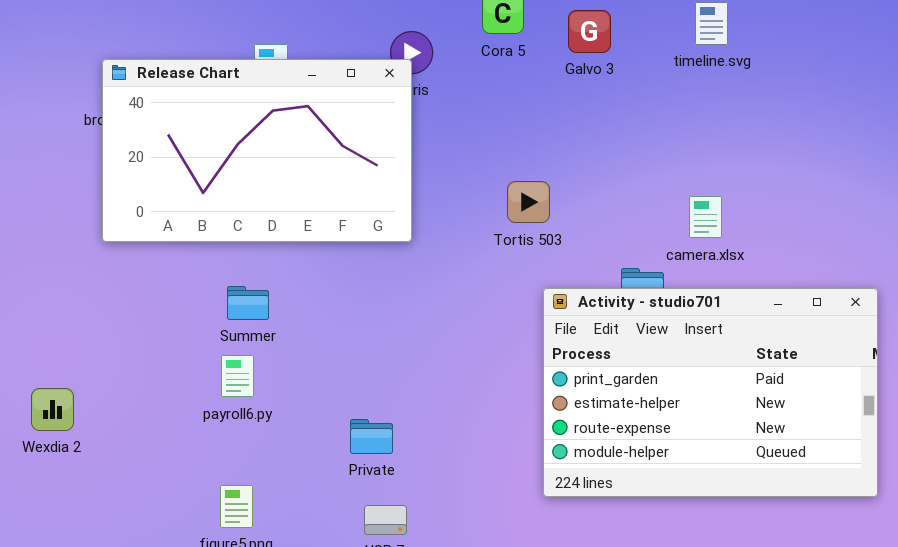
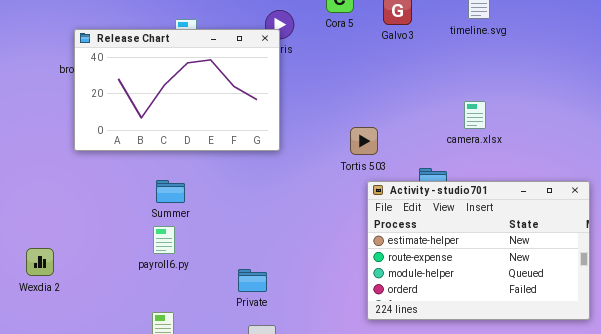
Tortis 503: [507,181,550,223] -> [350,127,378,155], moved
camera.xlsx: [689,196,722,238] -> [464,101,486,129], moved
Activity - studio701: [543,288,878,497] -> [367,181,590,320], scrolled down 1 row

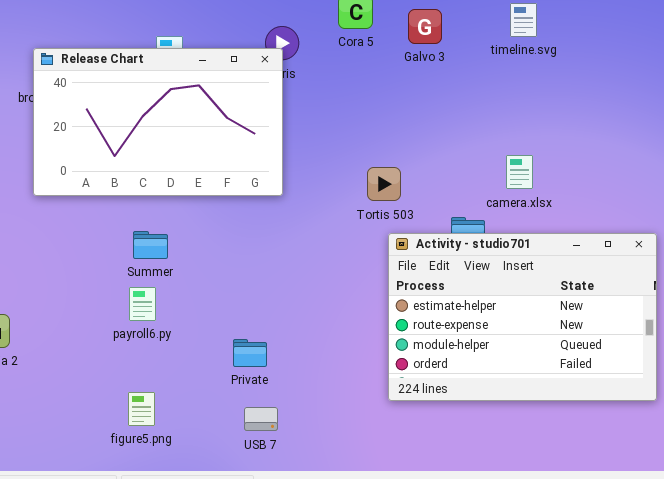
camera.xlsx: [464,101,486,129] -> [506,155,533,189], moved

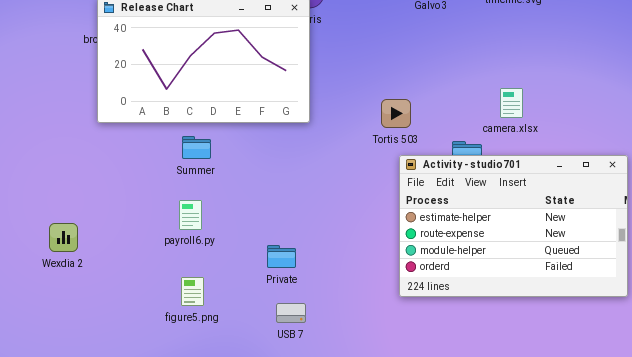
Summer: [133,231,168,259] -> [182,136,211,159], moved
figure5.png: [128,392,155,426] -> [181,277,204,306], moved

